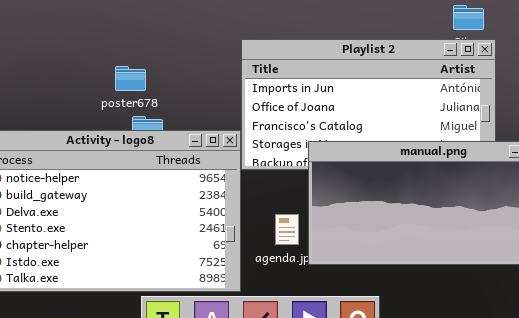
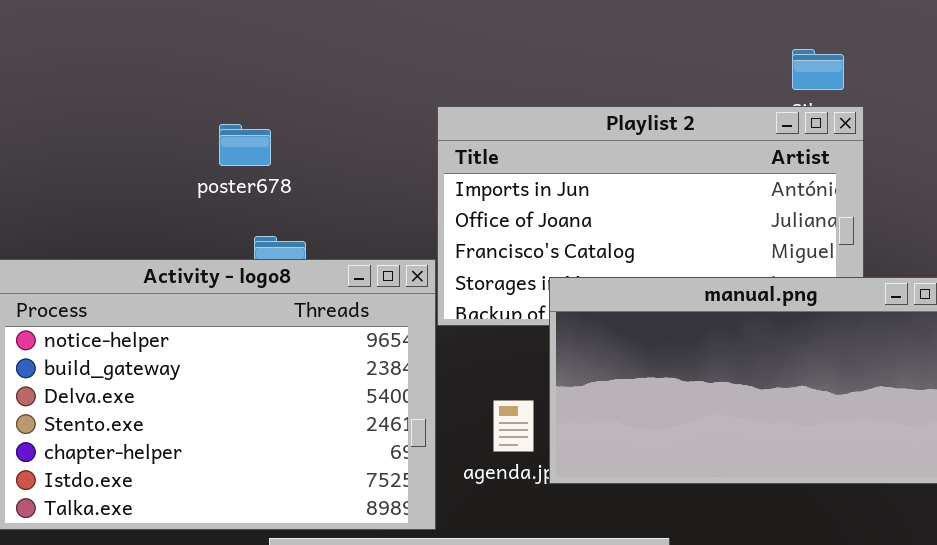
poster678: [115,66,146,91] -> [219,124,271,166], moved

